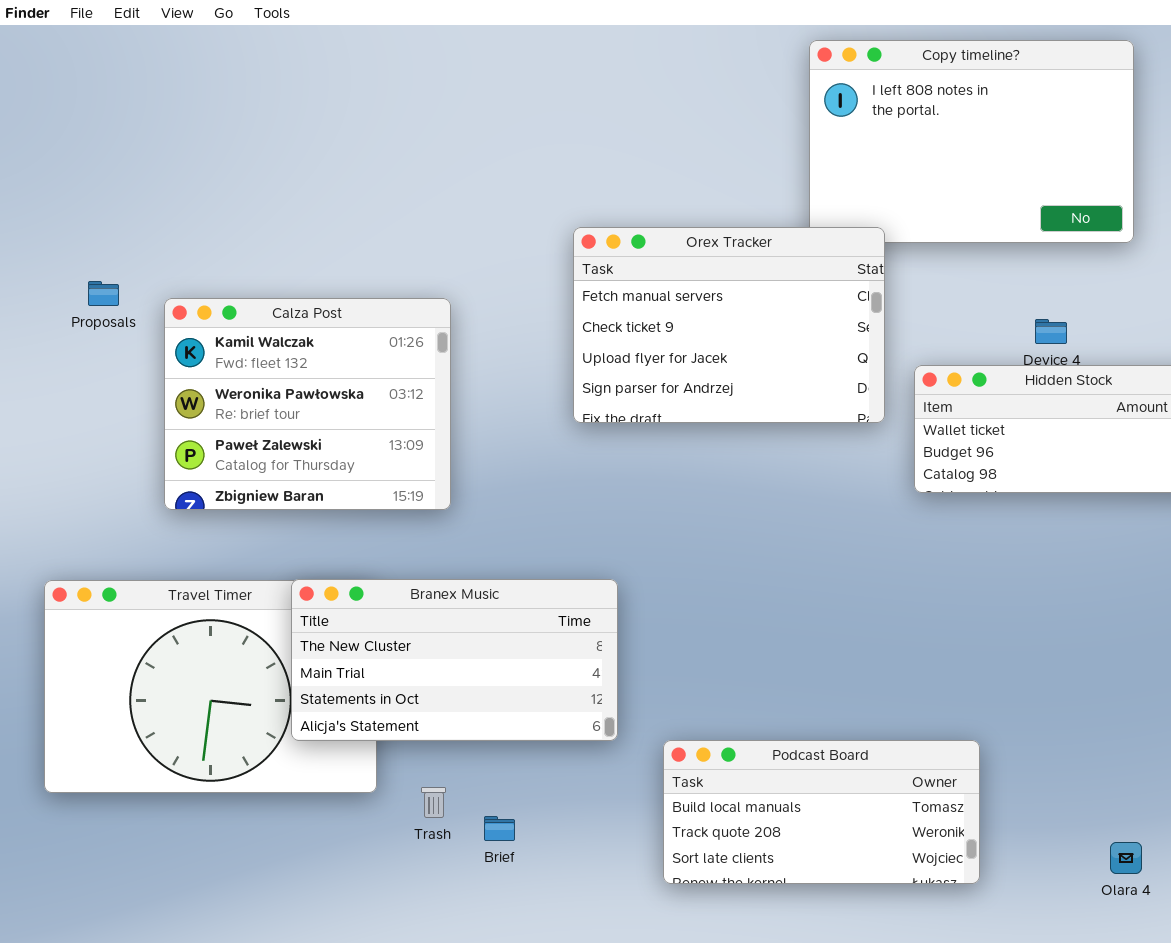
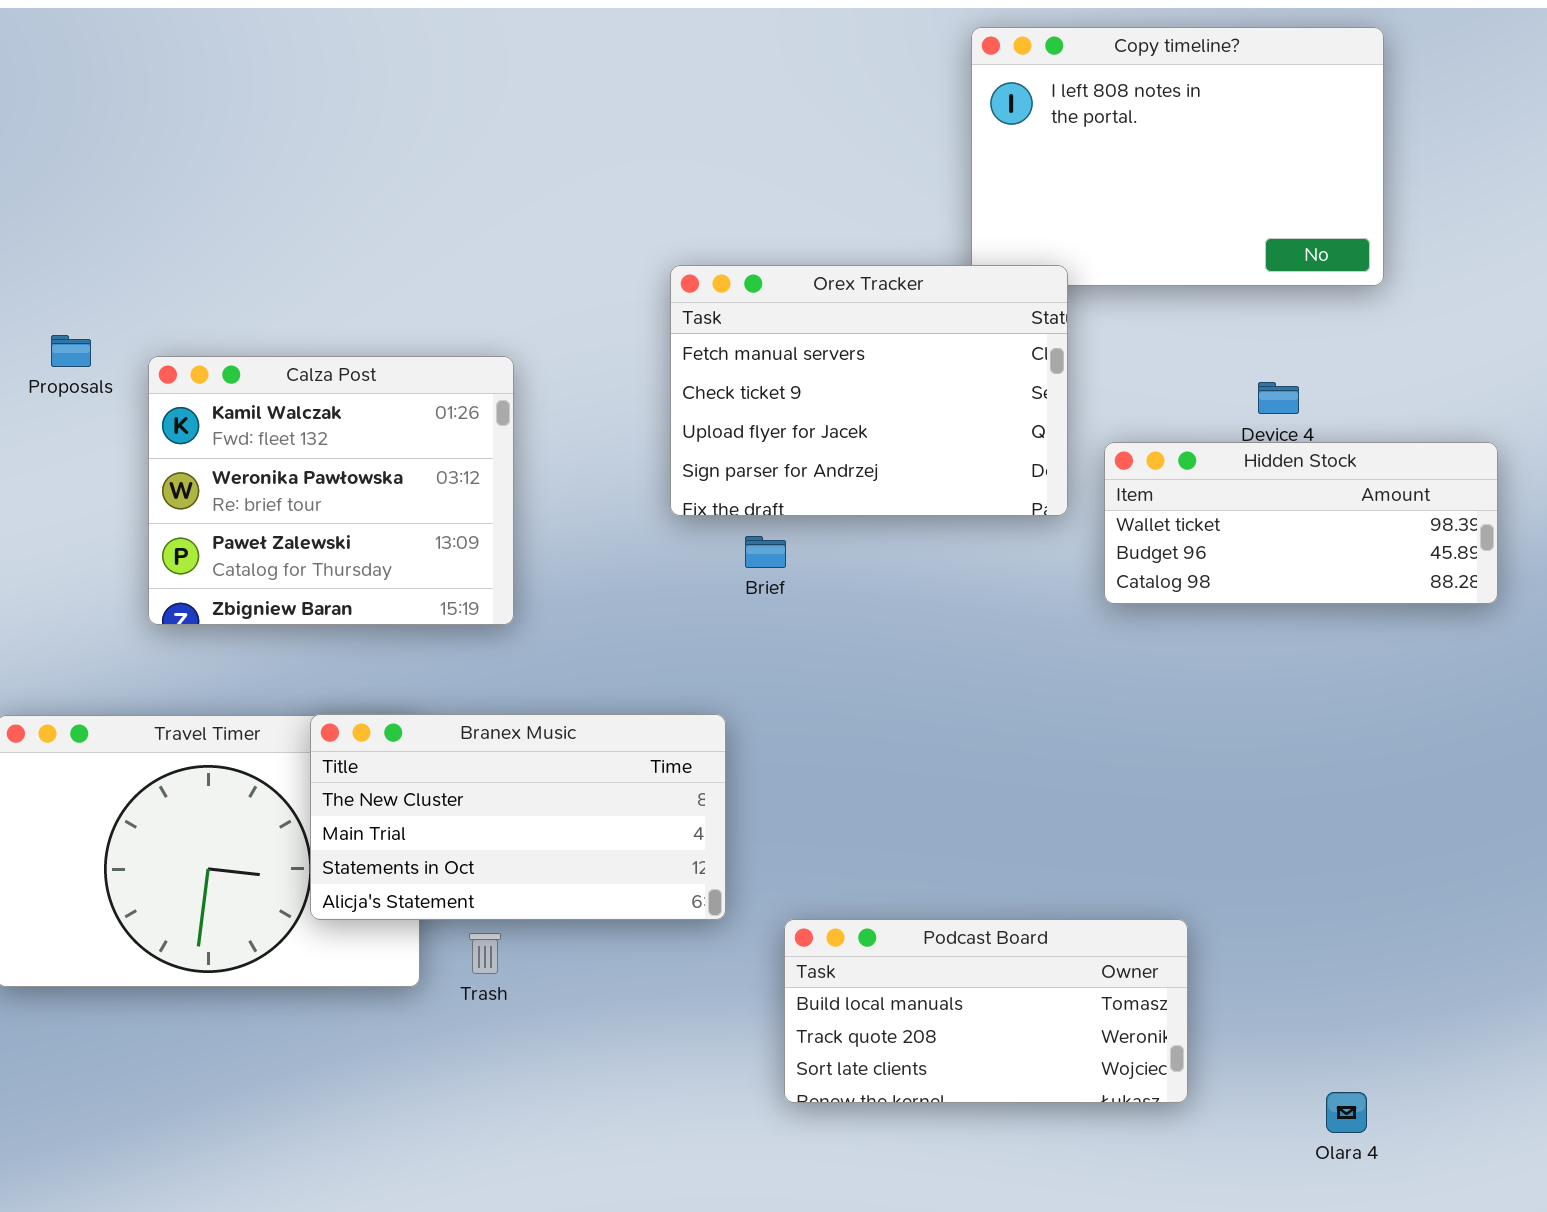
Trash: [421,787,446,818] -> [469,933,501,974], moved
Brief: [484,816,515,841] -> [745,536,786,568], moved
Olara 4: [1110,842,1142,874] -> [1326,1092,1367,1133], moved

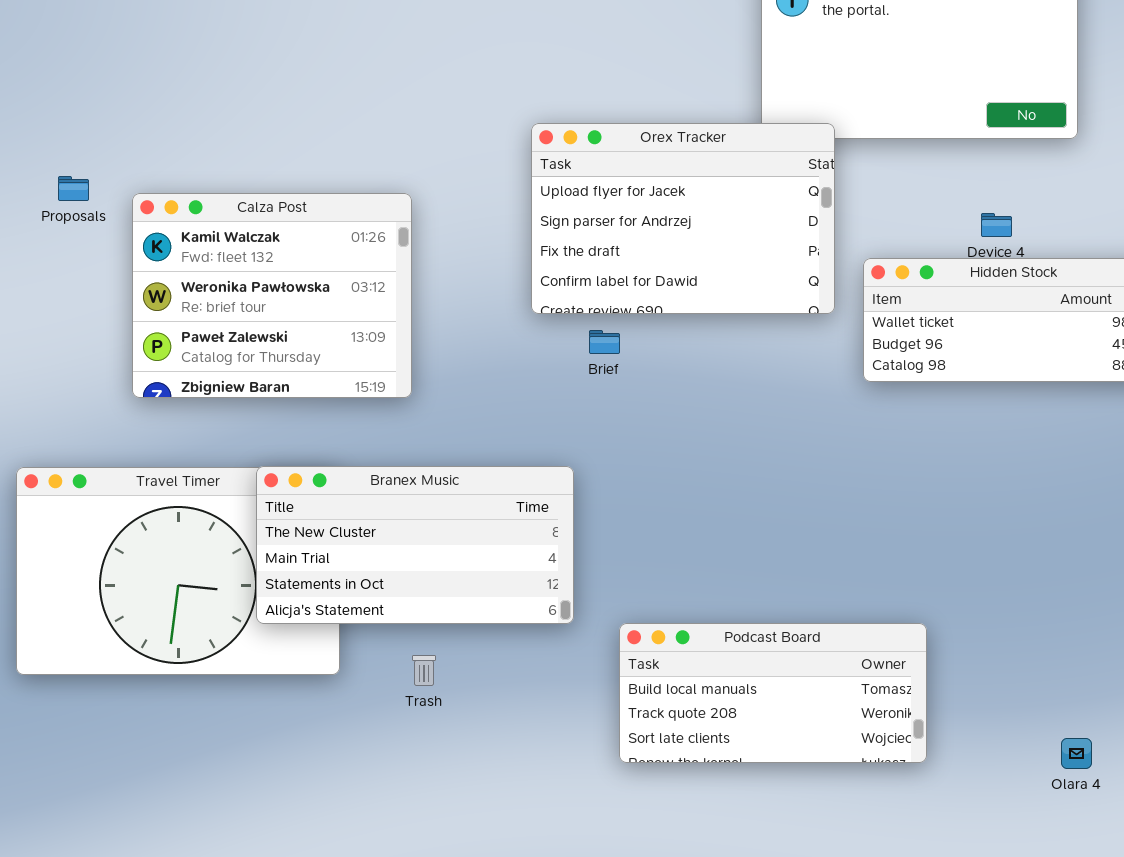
Orex Tracker: [670,265,1068,516] -> [531,123,835,314], scrolled down 2 rows
Trash: [469,933,501,974] -> [412,655,436,686], moved
Olara 4: [1326,1092,1367,1133] -> [1061,738,1092,769], moved

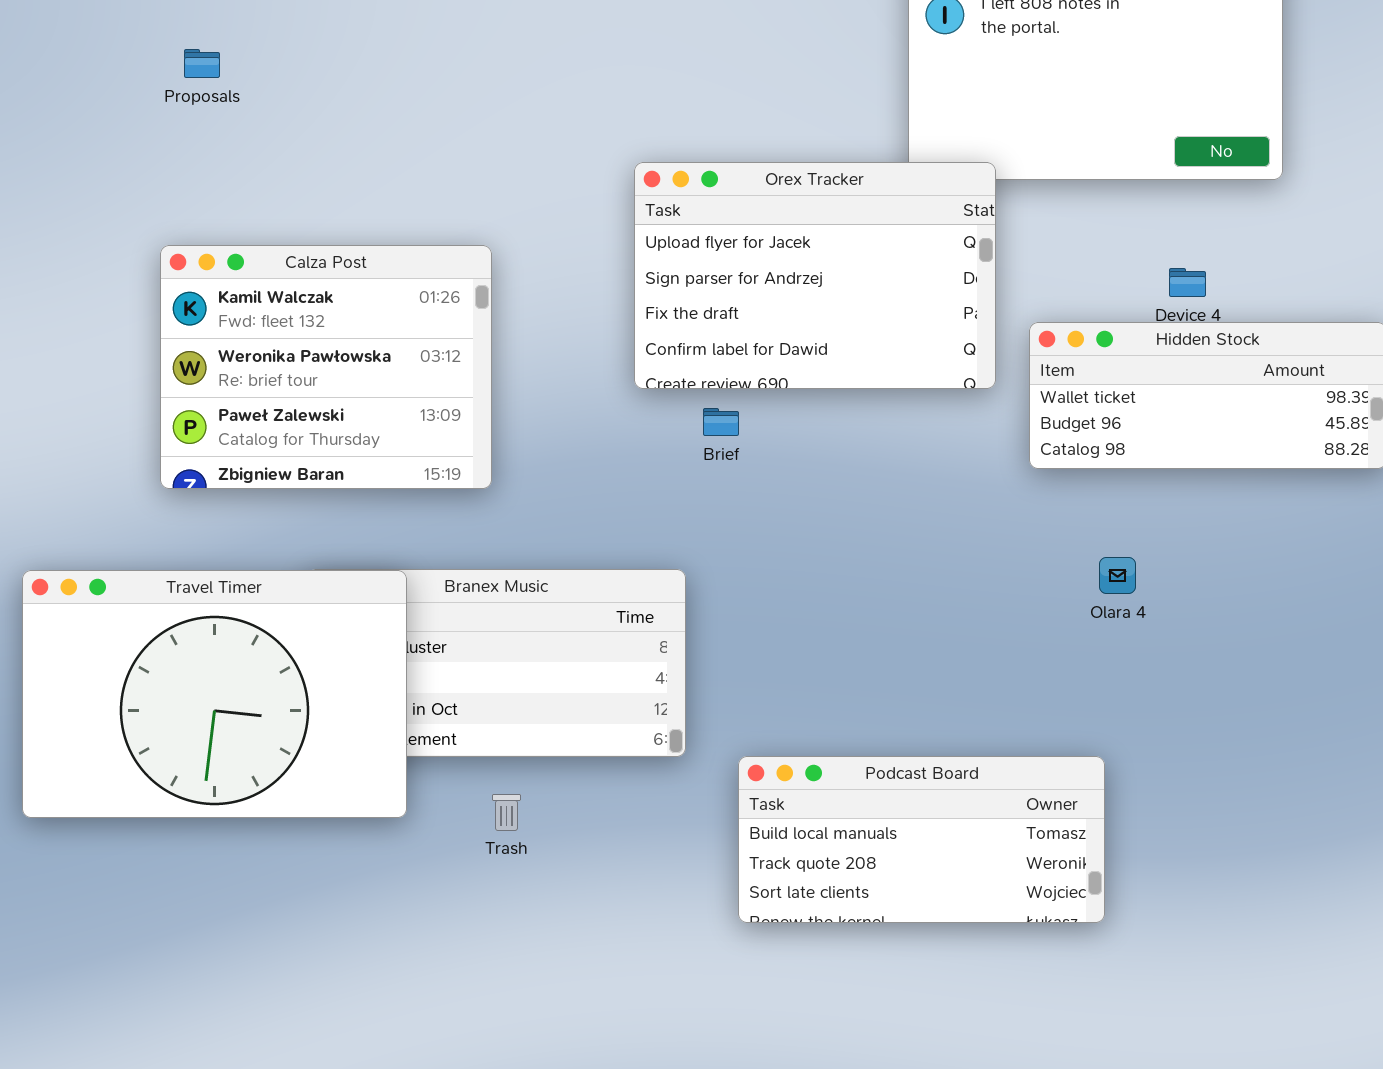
Proposals: [58,176,89,201] -> [184,49,220,78], moved
Travel Timer: [16,467,340,675] -> [22,570,407,818], raised
Olara 4: [1061,738,1092,769] -> [1099,557,1136,594], moved

